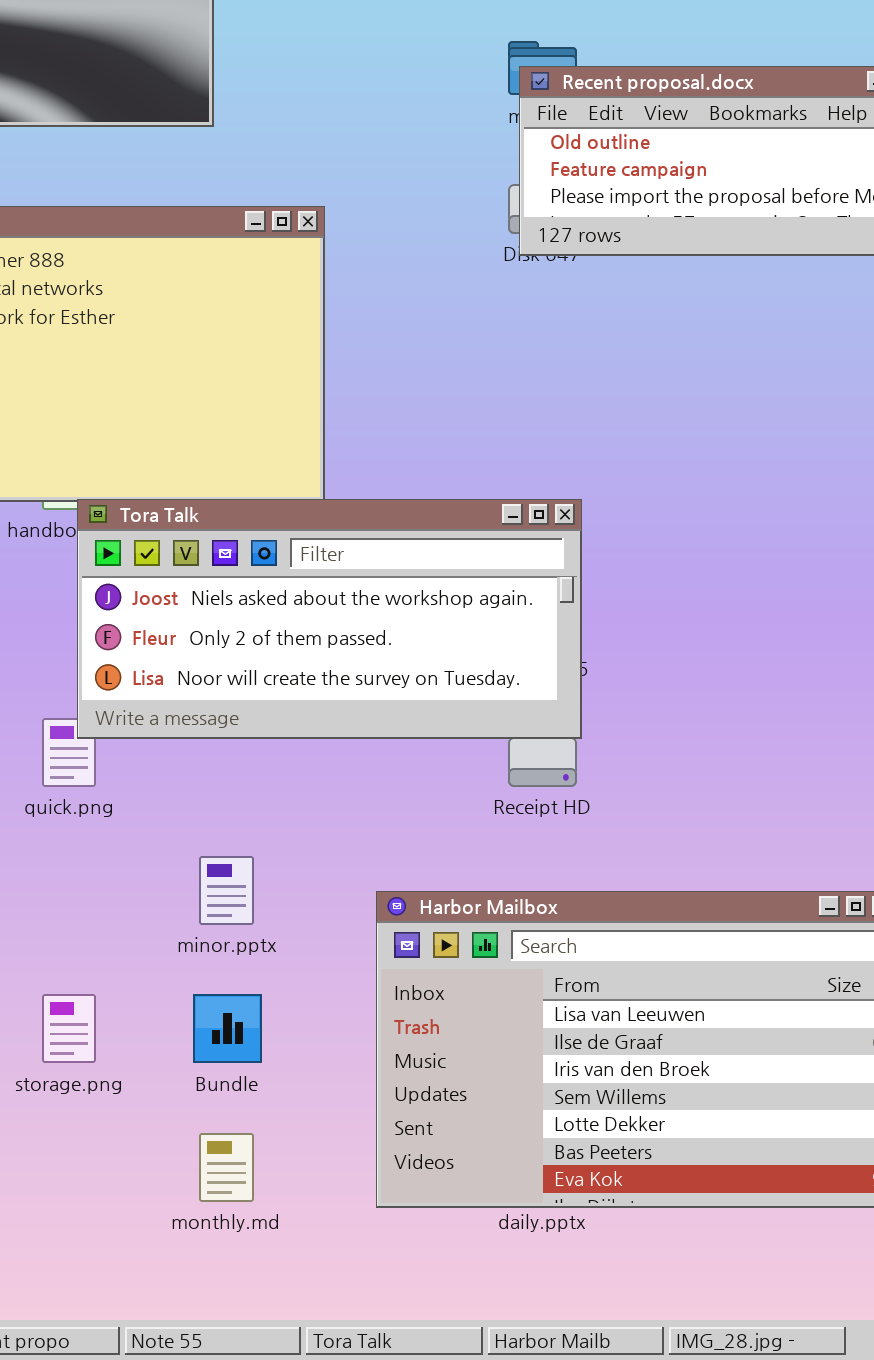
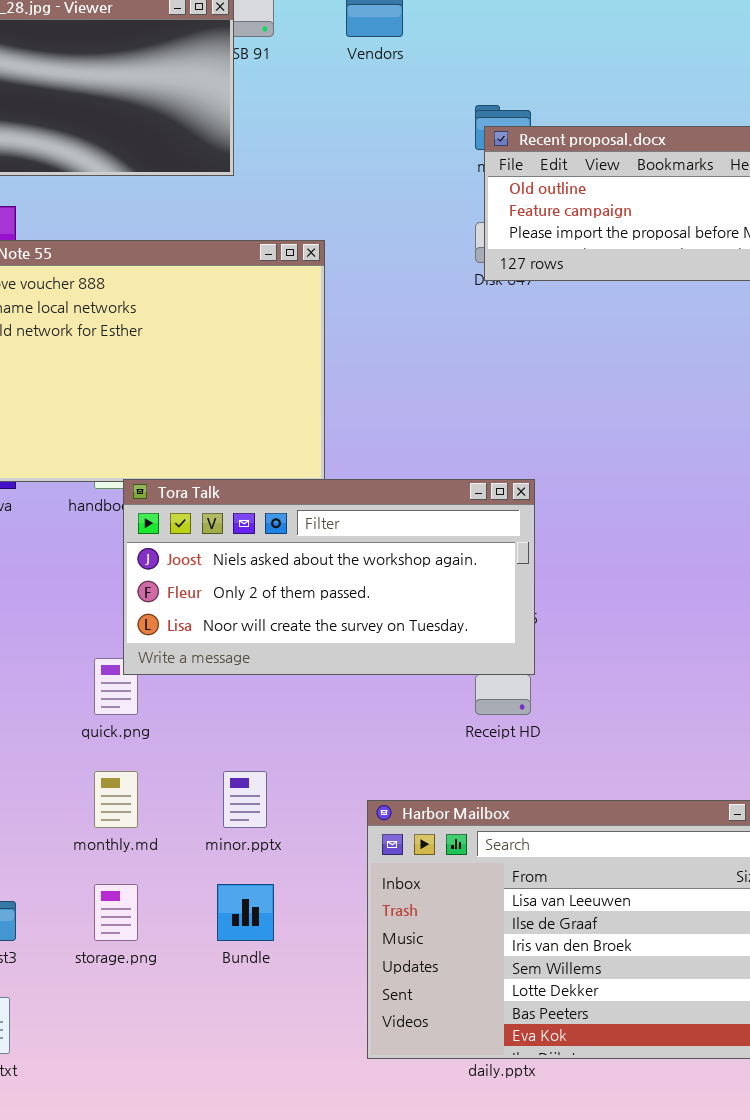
monthly.md: [199,1133,254,1202] -> [94,771,138,828], moved

